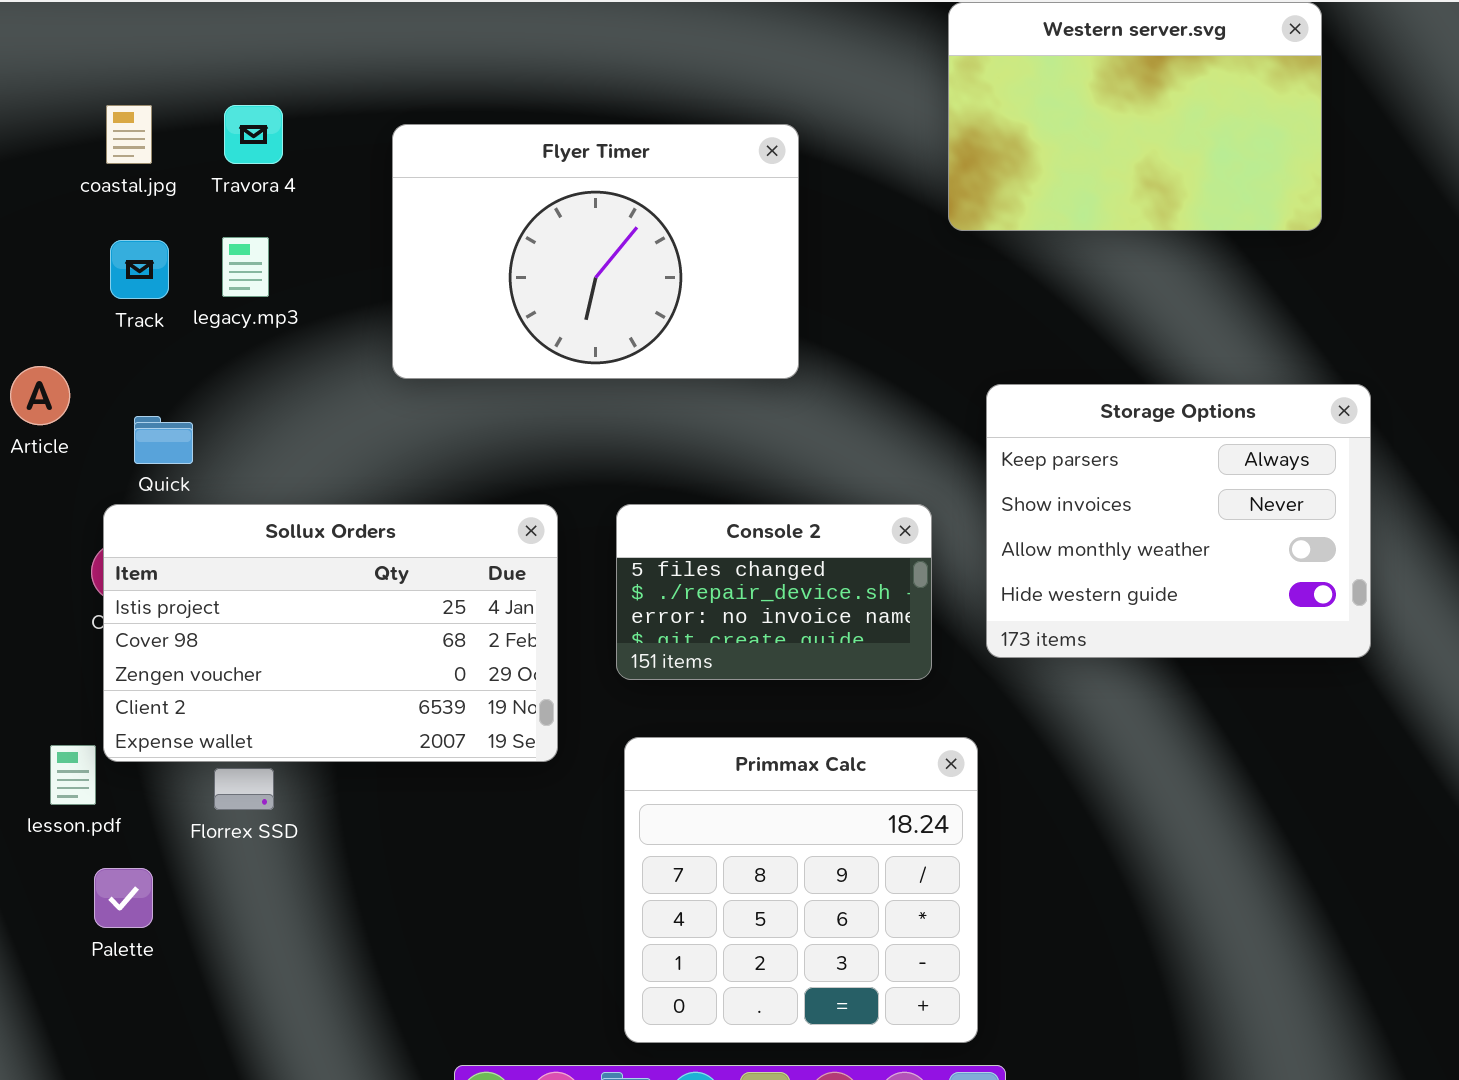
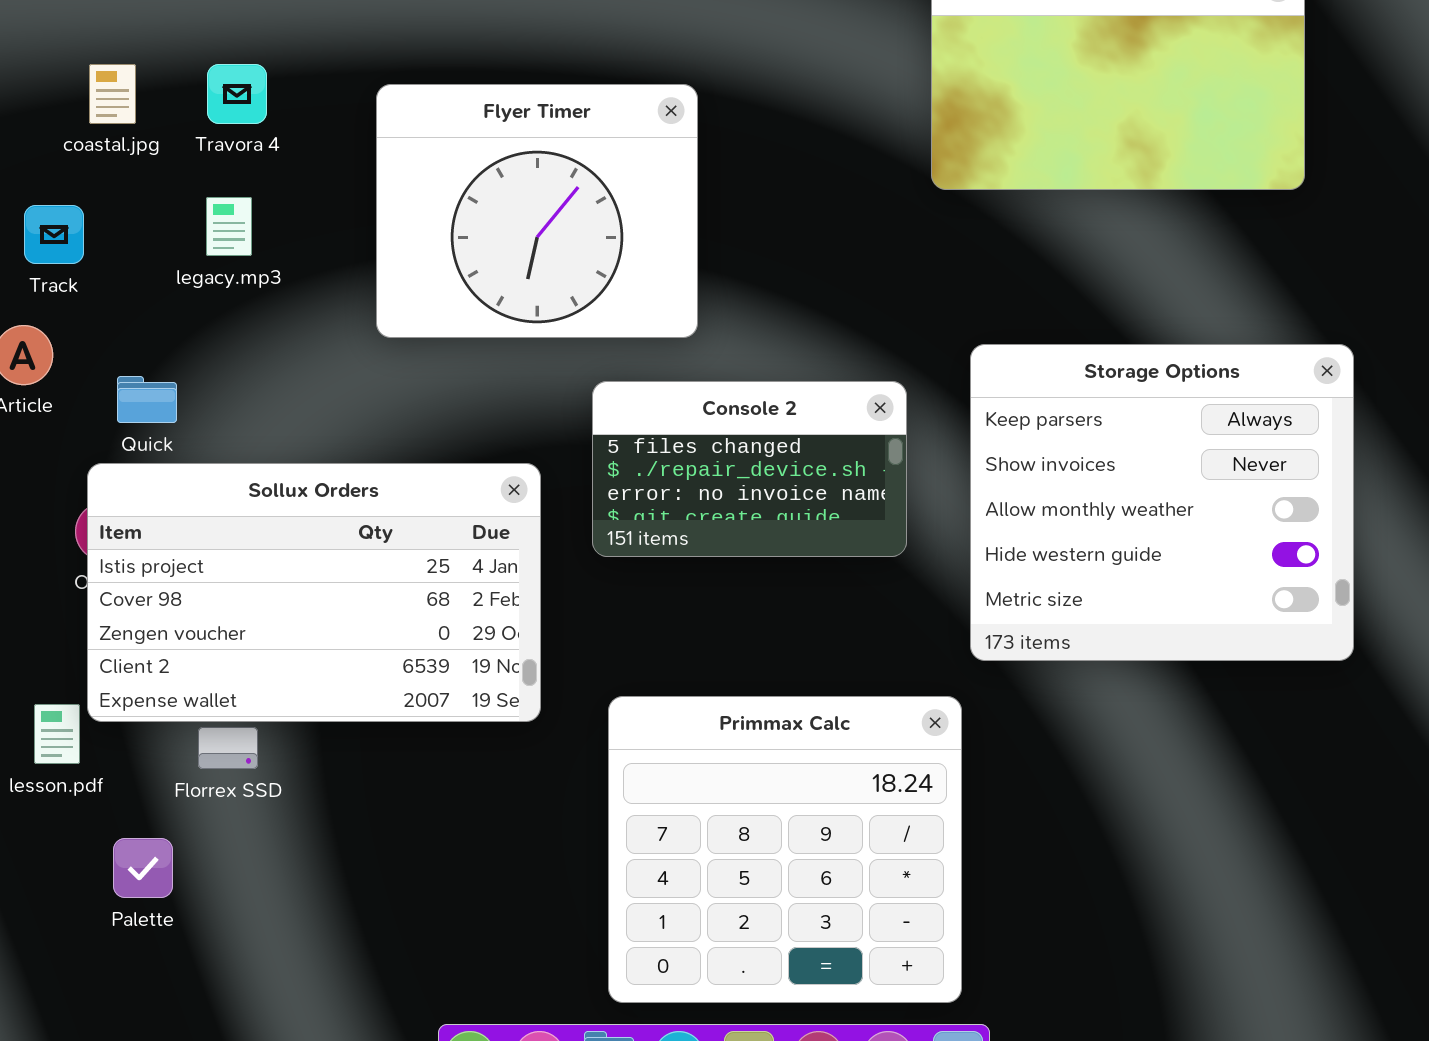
Flyer Timer: [392,124,799,379] -> [376,84,698,338], resized
Track: [110,240,169,299] -> [24,205,84,264], moved
Storage Options: [986,384,1371,658] -> [970,344,1354,661], resized
Console 2: [616,504,932,680] -> [592,381,907,557], moved
Palette: [94,868,153,928] -> [113,838,173,898], moved

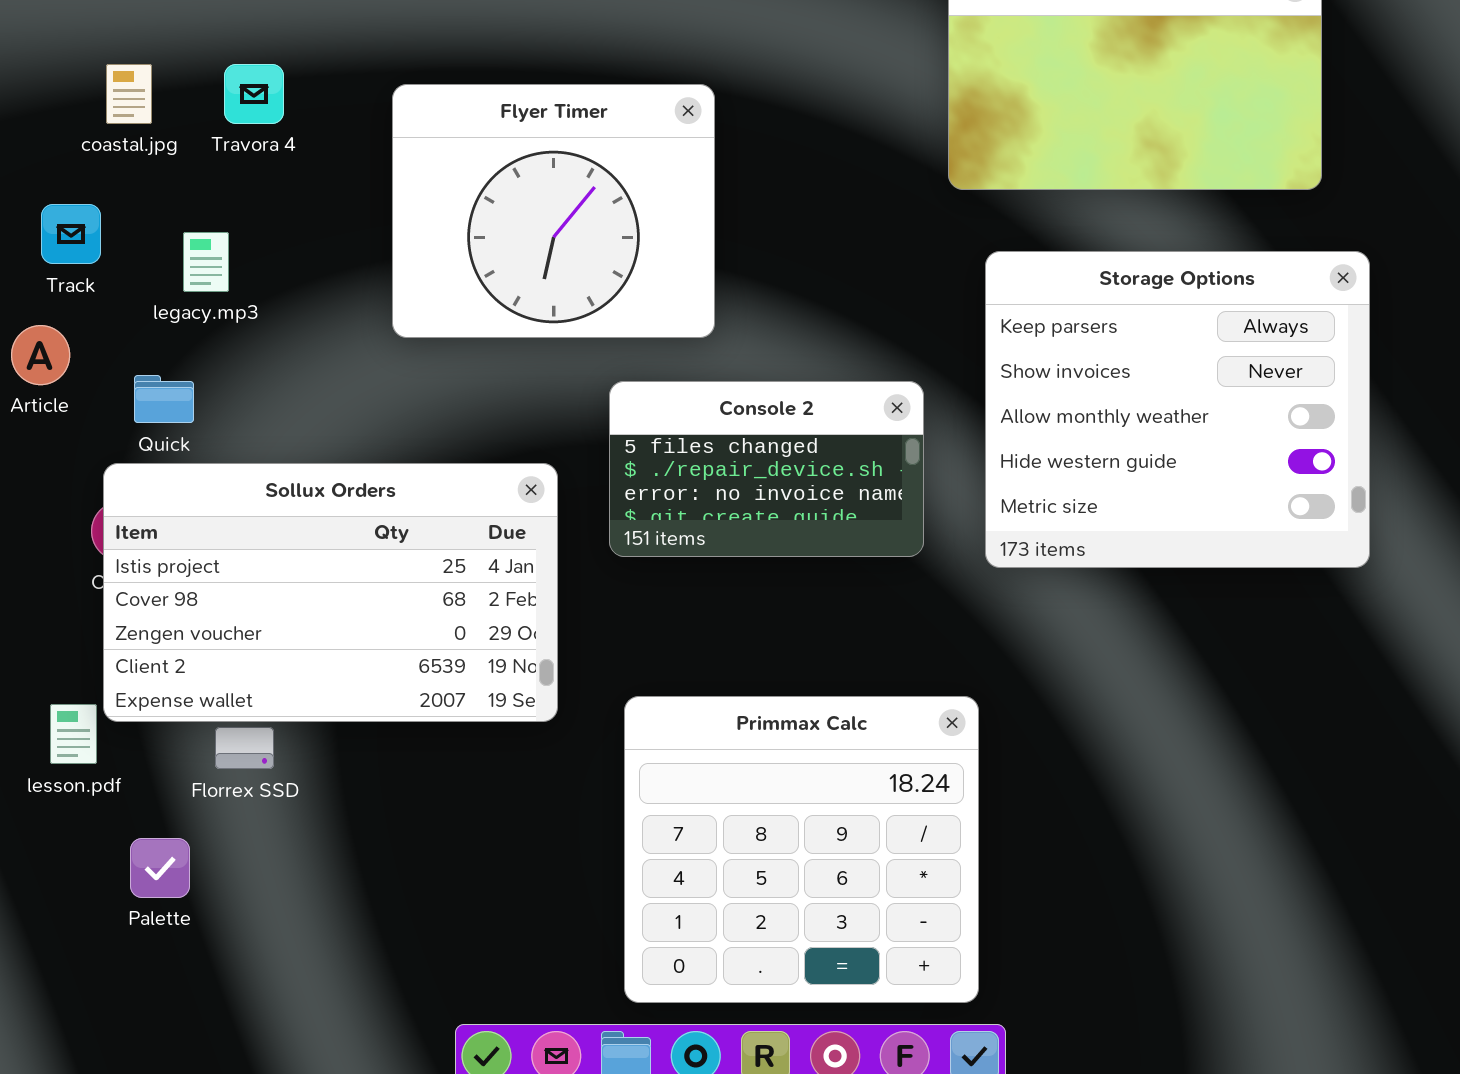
legacy.mp3: [206,197,252,256] -> [183,232,229,292], moved
Storage Options: [970,344,1354,661] -> [985,251,1370,568], moved

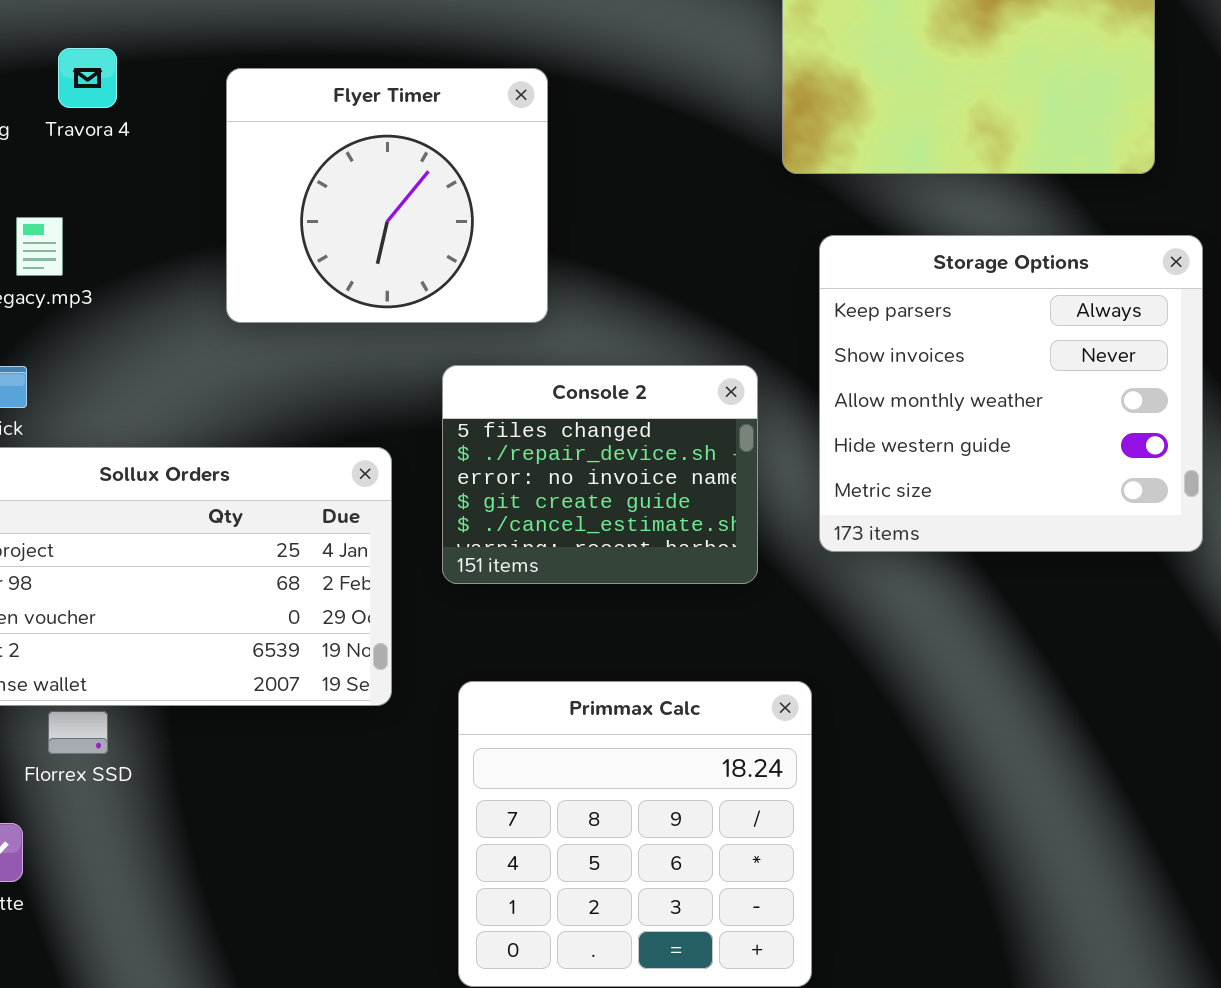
Console 2: [609,381,924,557] -> [442,365,758,584], resized

